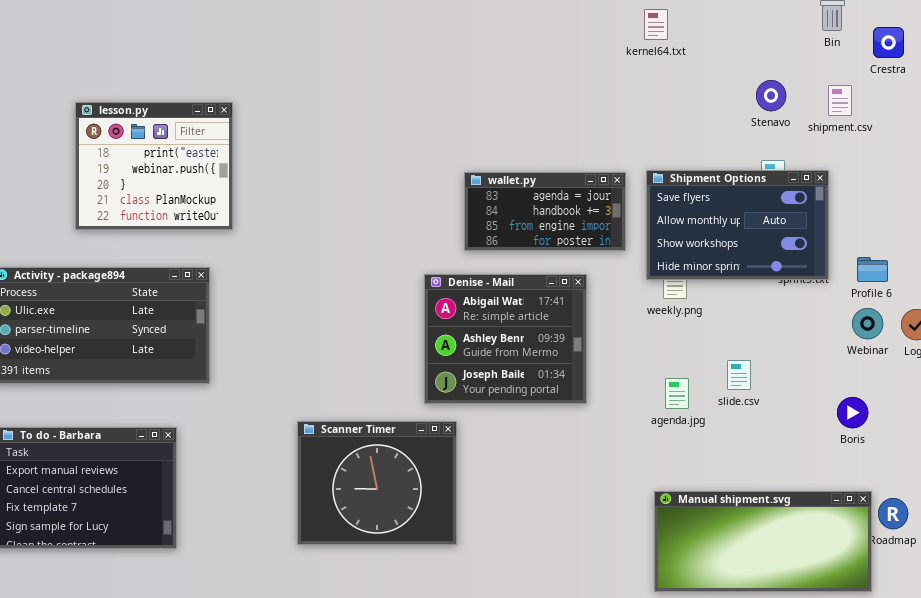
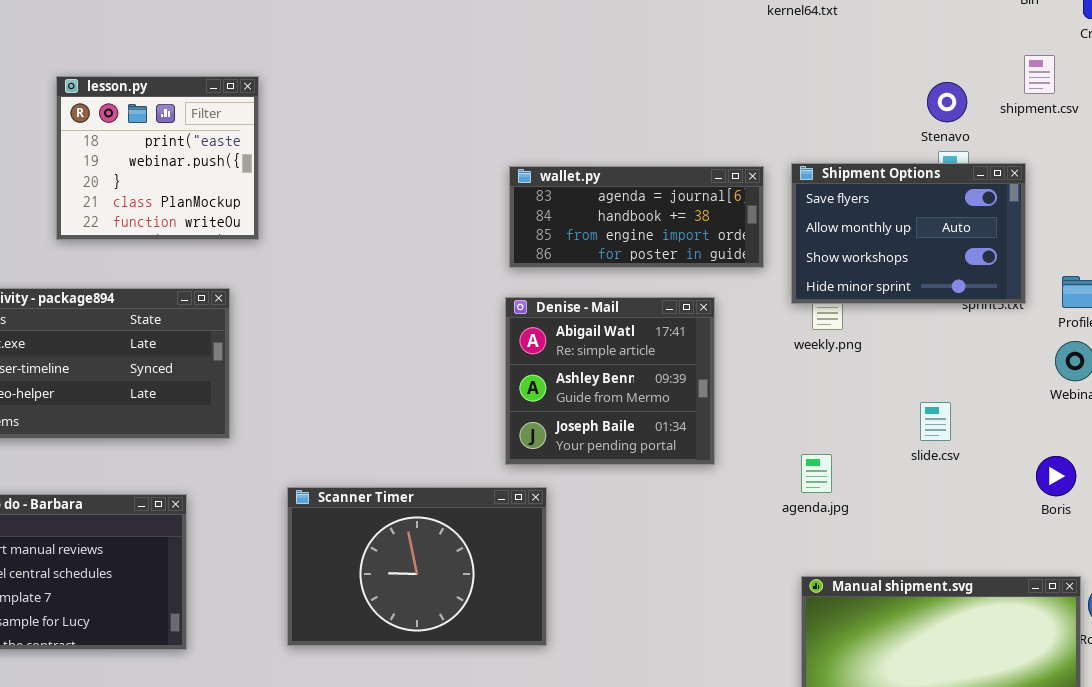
Stenavo: [756,80,786,111] -> [927,82,967,122], moved
wallet.py: [464,172,626,251] -> [509,166,764,268], resized
slide.csv: [727,360,751,390] -> [920,402,951,441], moved
agenda.jpg: [665,378,689,409] -> [801,454,832,493], moved
Scanner Timer: [297,421,457,545] -> [287,487,547,646], resized

